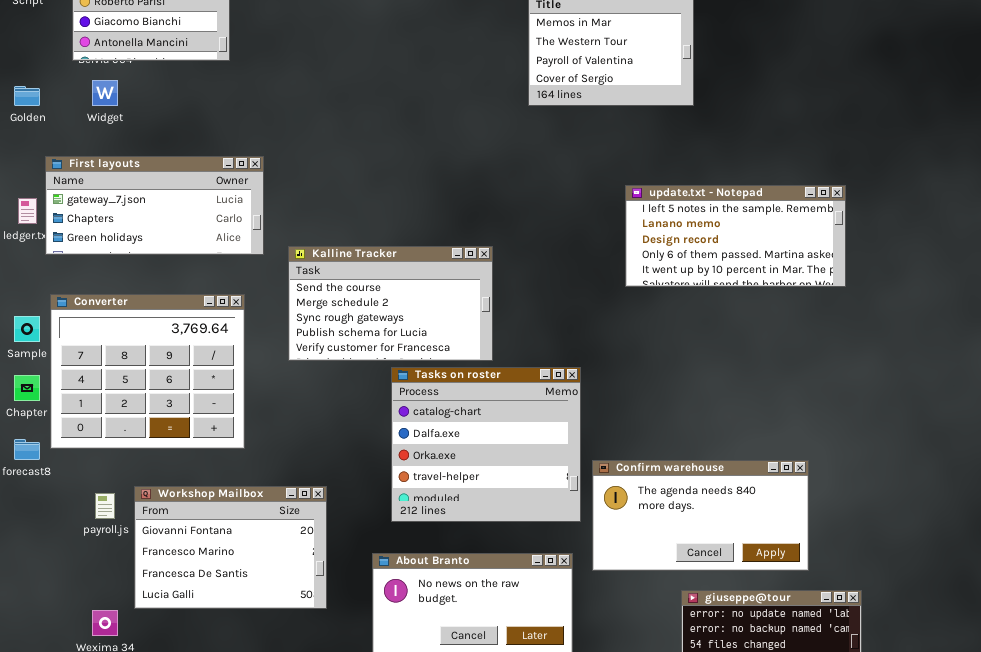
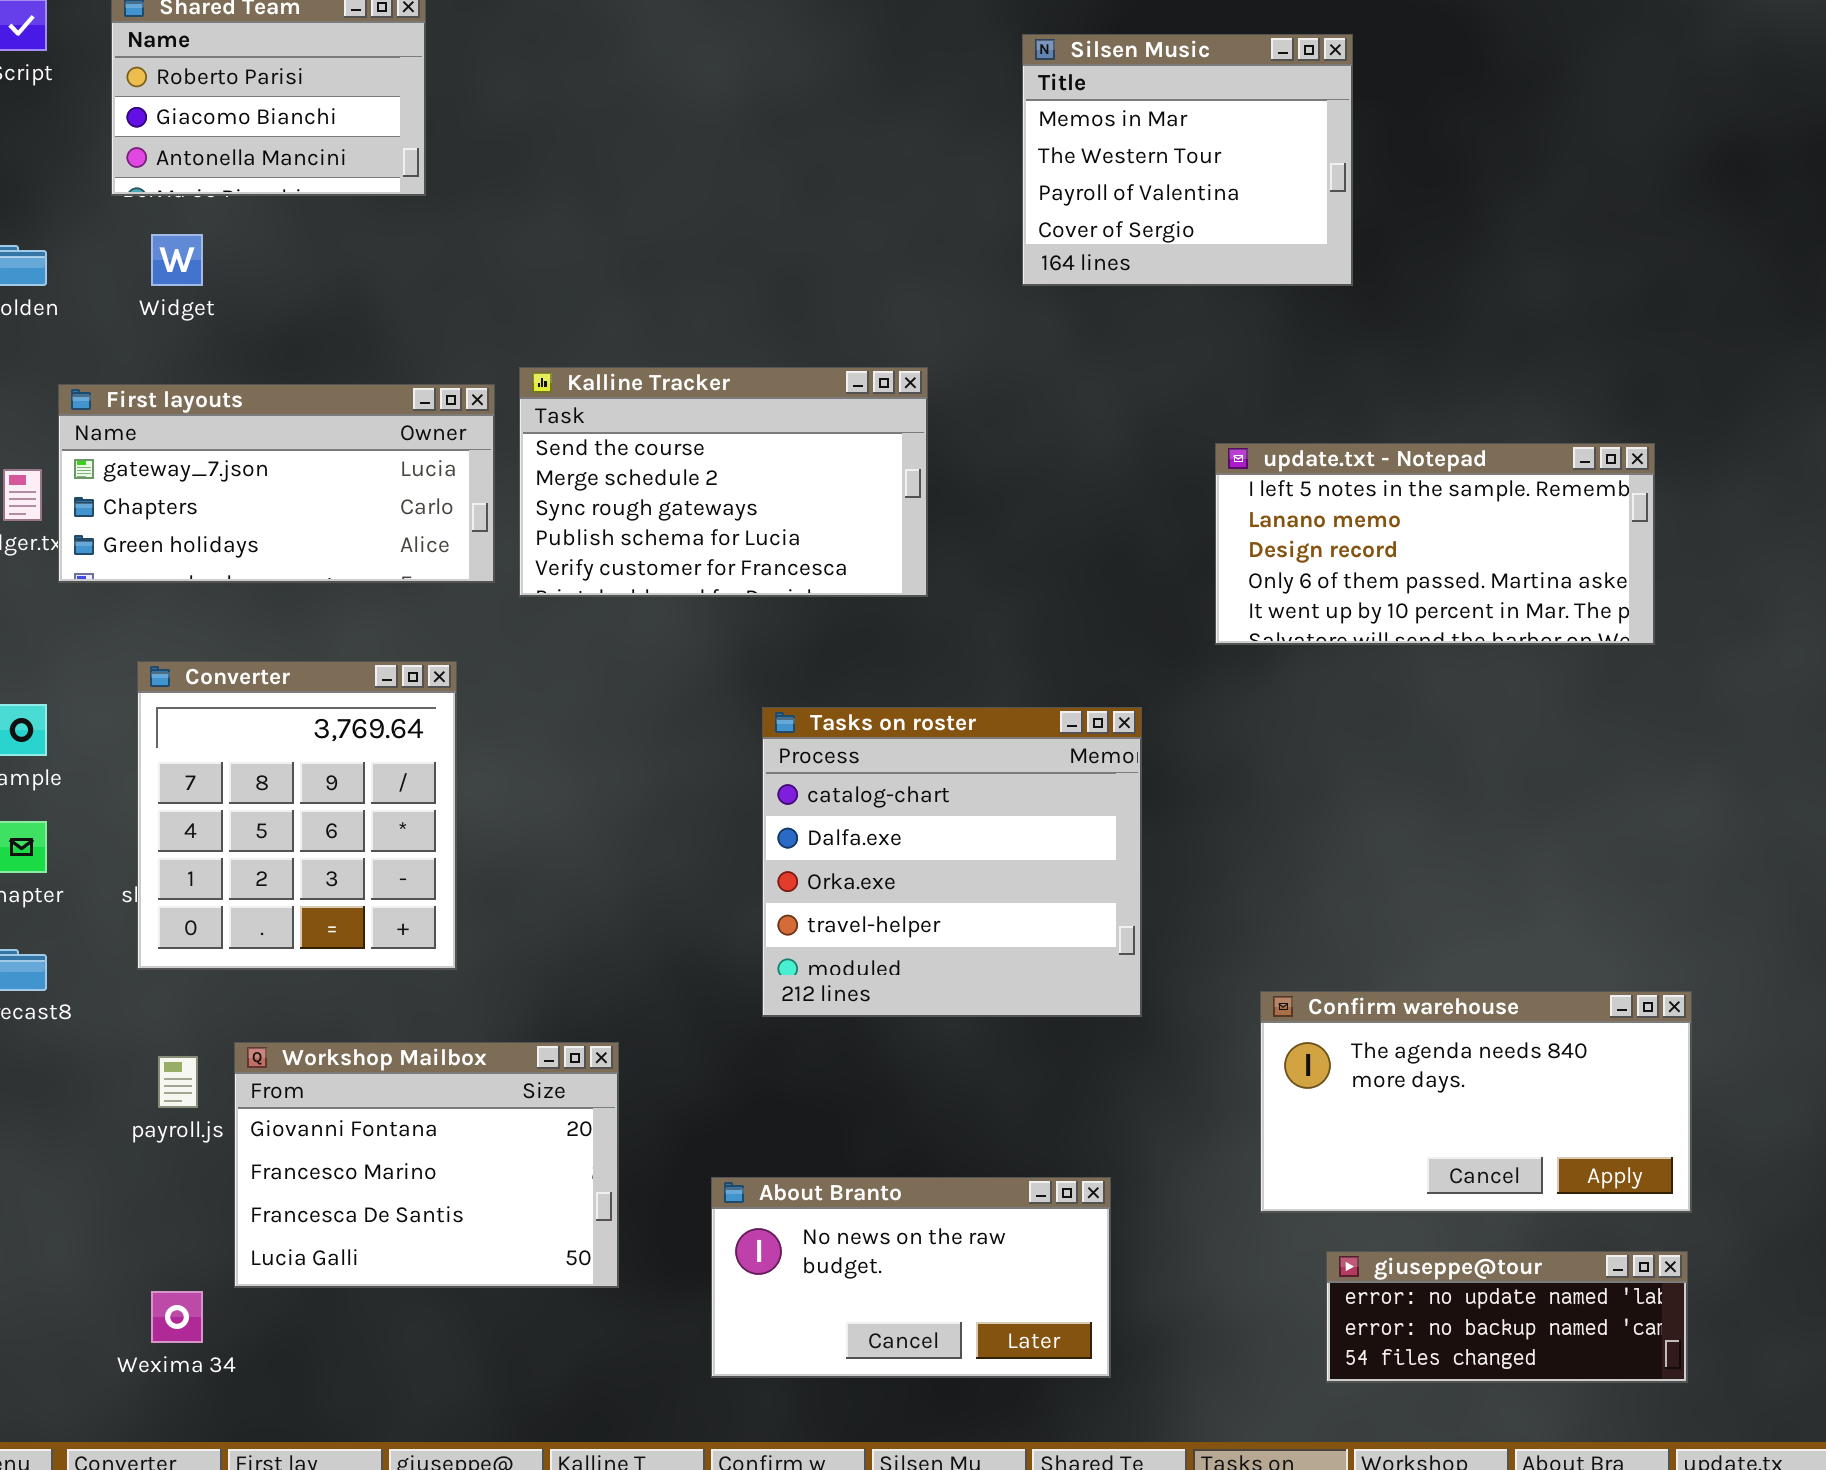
Kalline Tracker: [288,246,493,361] -> [519,367,928,597], moved
Converter: [50,294,245,449] -> [137,661,457,970], resized
Tasks on roster: [391,367,581,522] -> [762,707,1142,1017], moved
Confirm warehouse: [592,460,809,571] -> [1260,991,1692,1213], moved

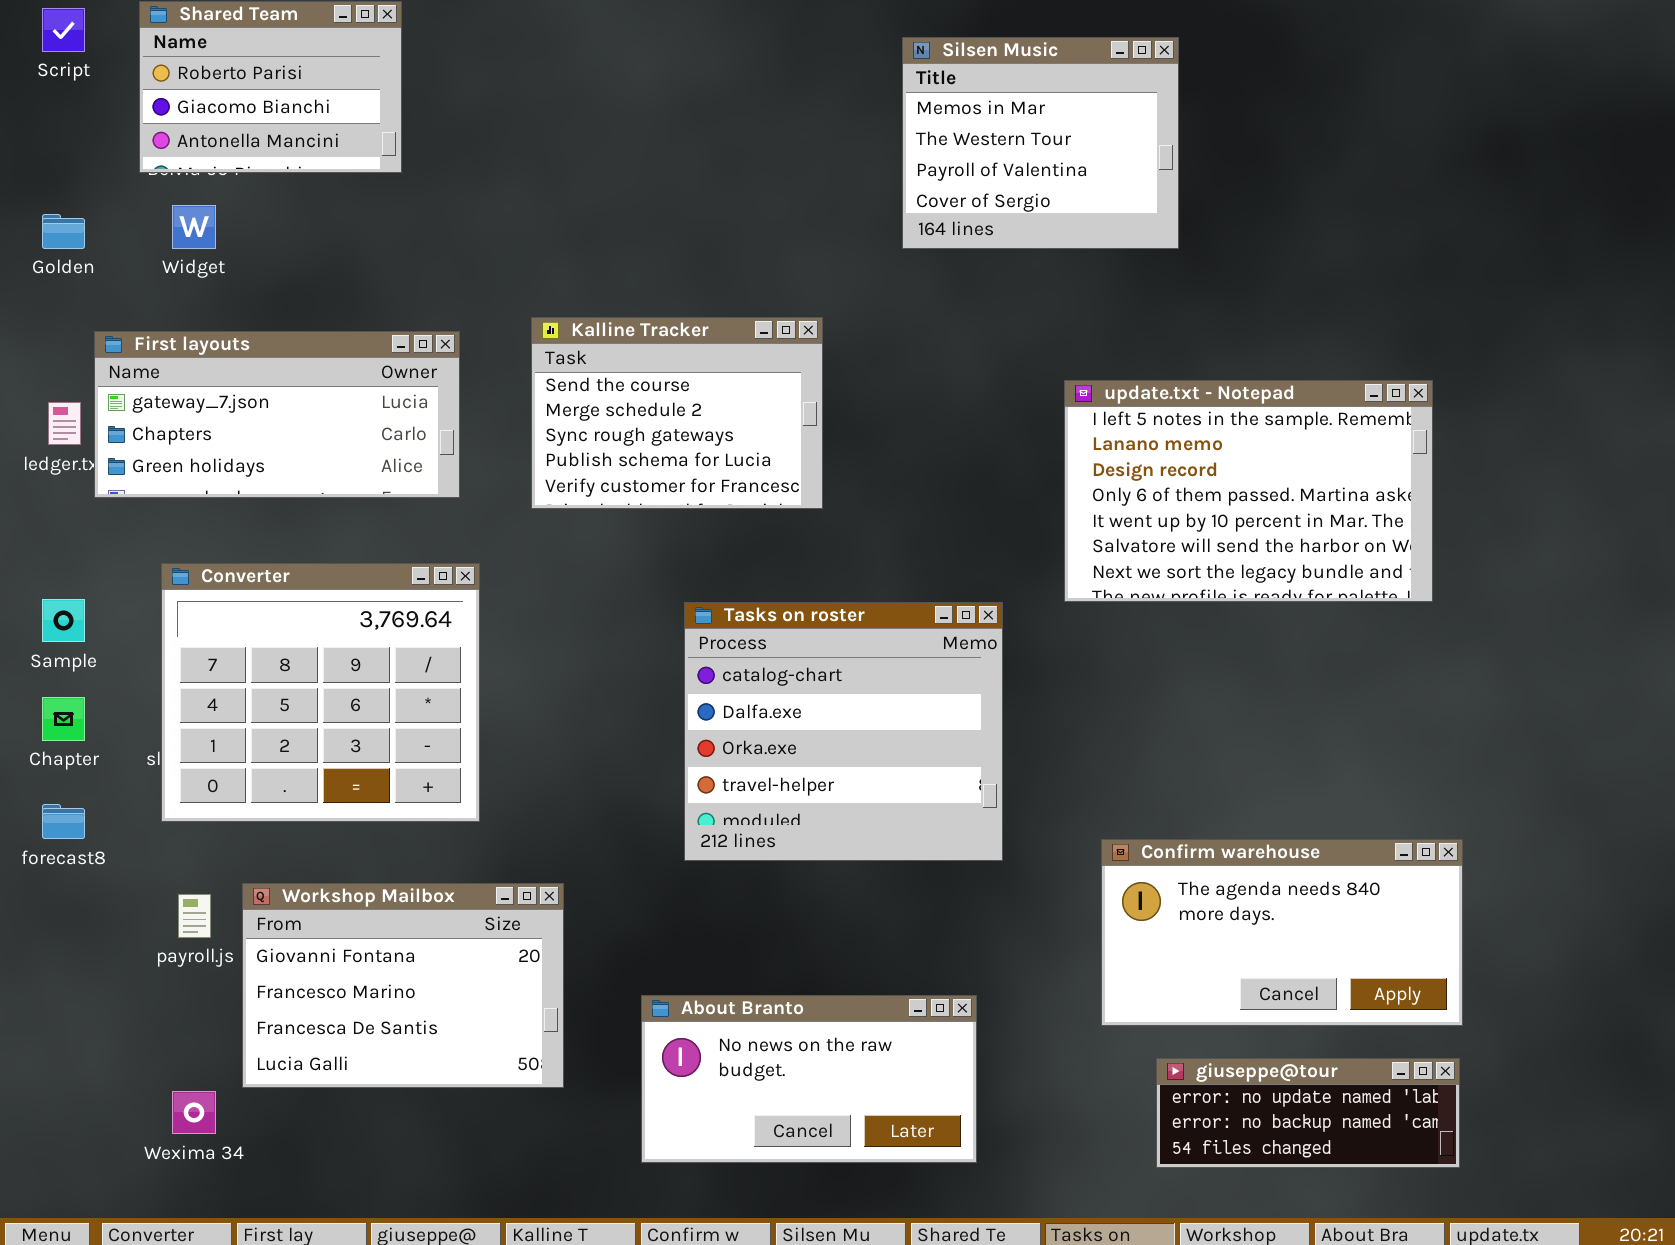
Kalline Tracker: [519,367,928,597] -> [531,317,823,509], resized
update.txt - Notepad: [1215,443,1655,645] -> [1064,380,1433,602], resized
Converter: [137,661,457,970] -> [161,563,480,822], resized

